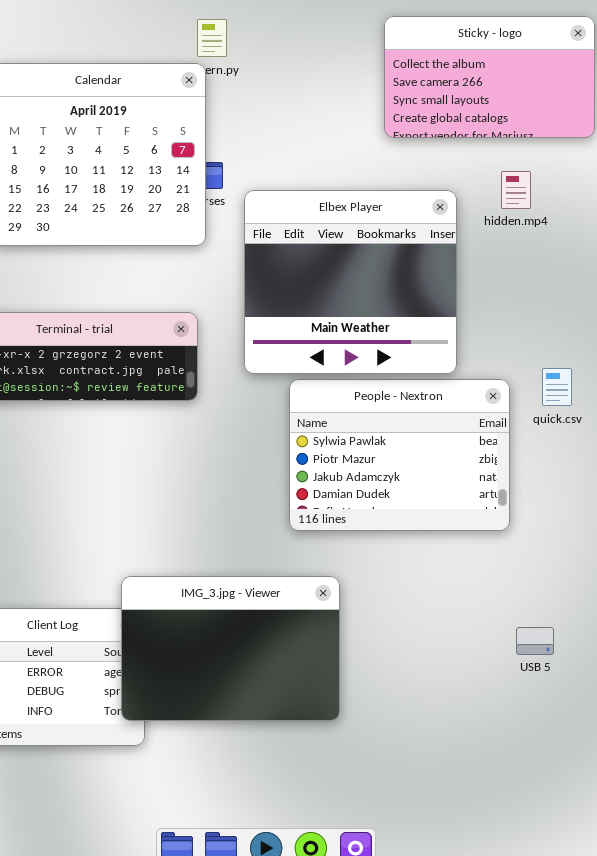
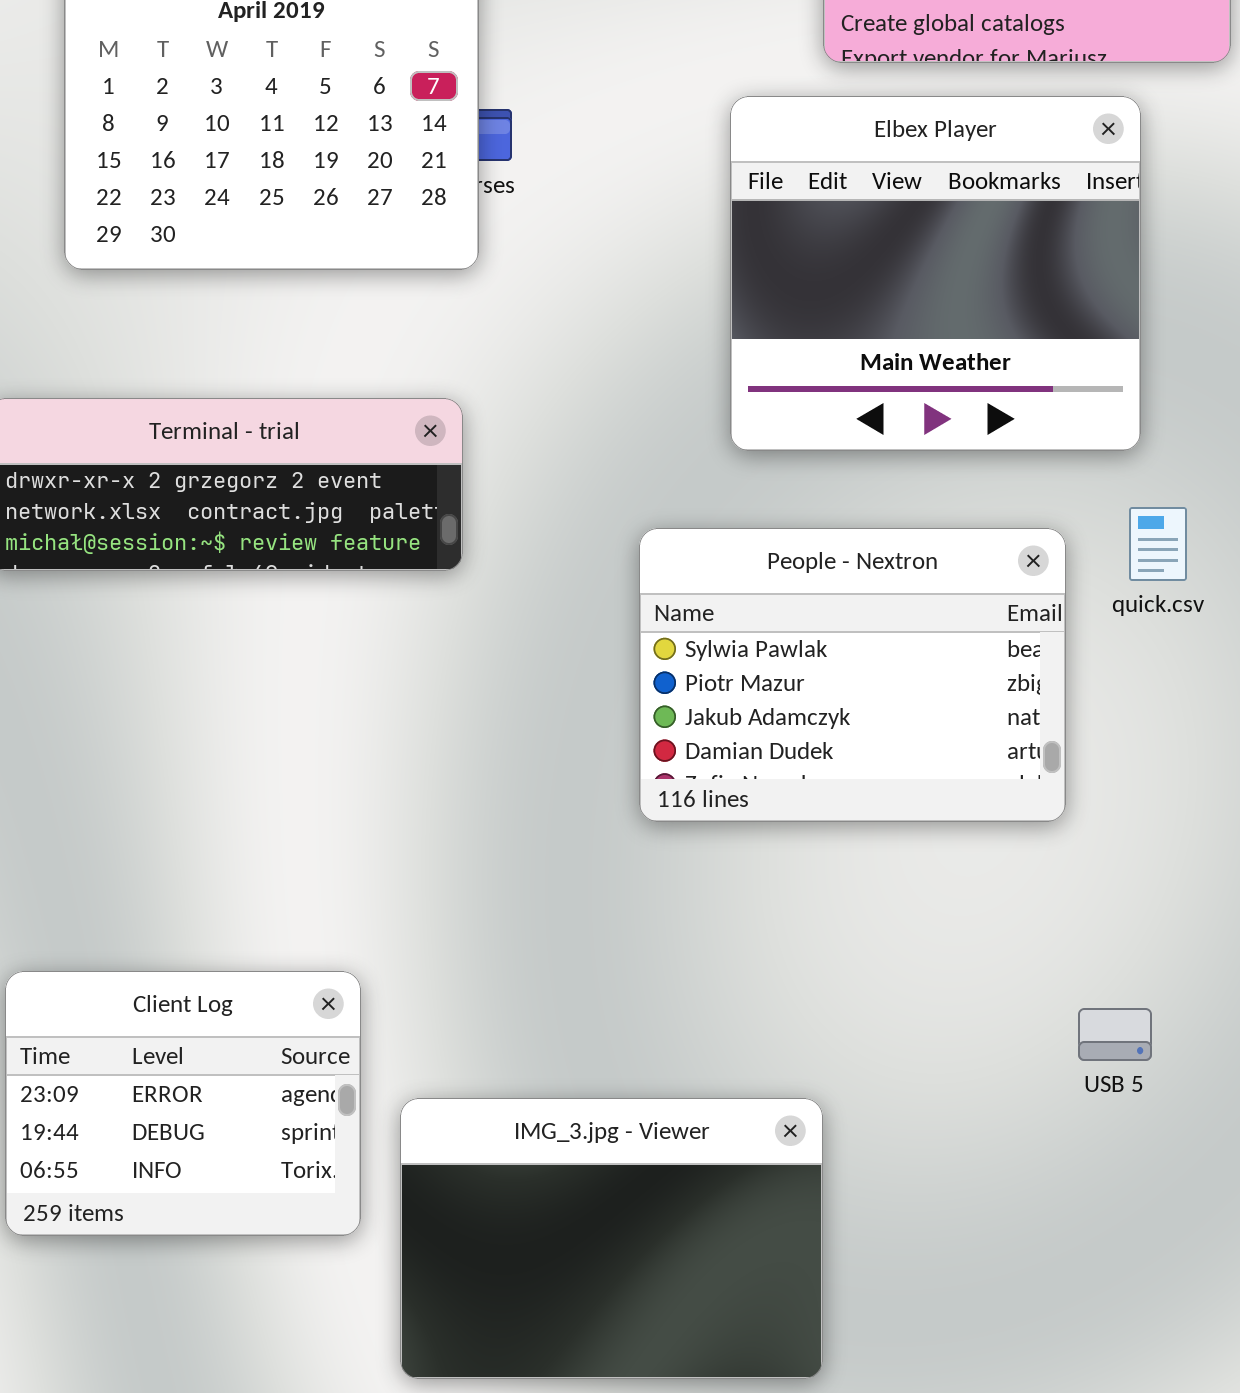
Elbex Player: [244,190,457,374] -> [730,96,1141,451], moved
IMG_3.jpg - Viewer: [121,576,340,721] -> [400,1098,823,1379], moved

